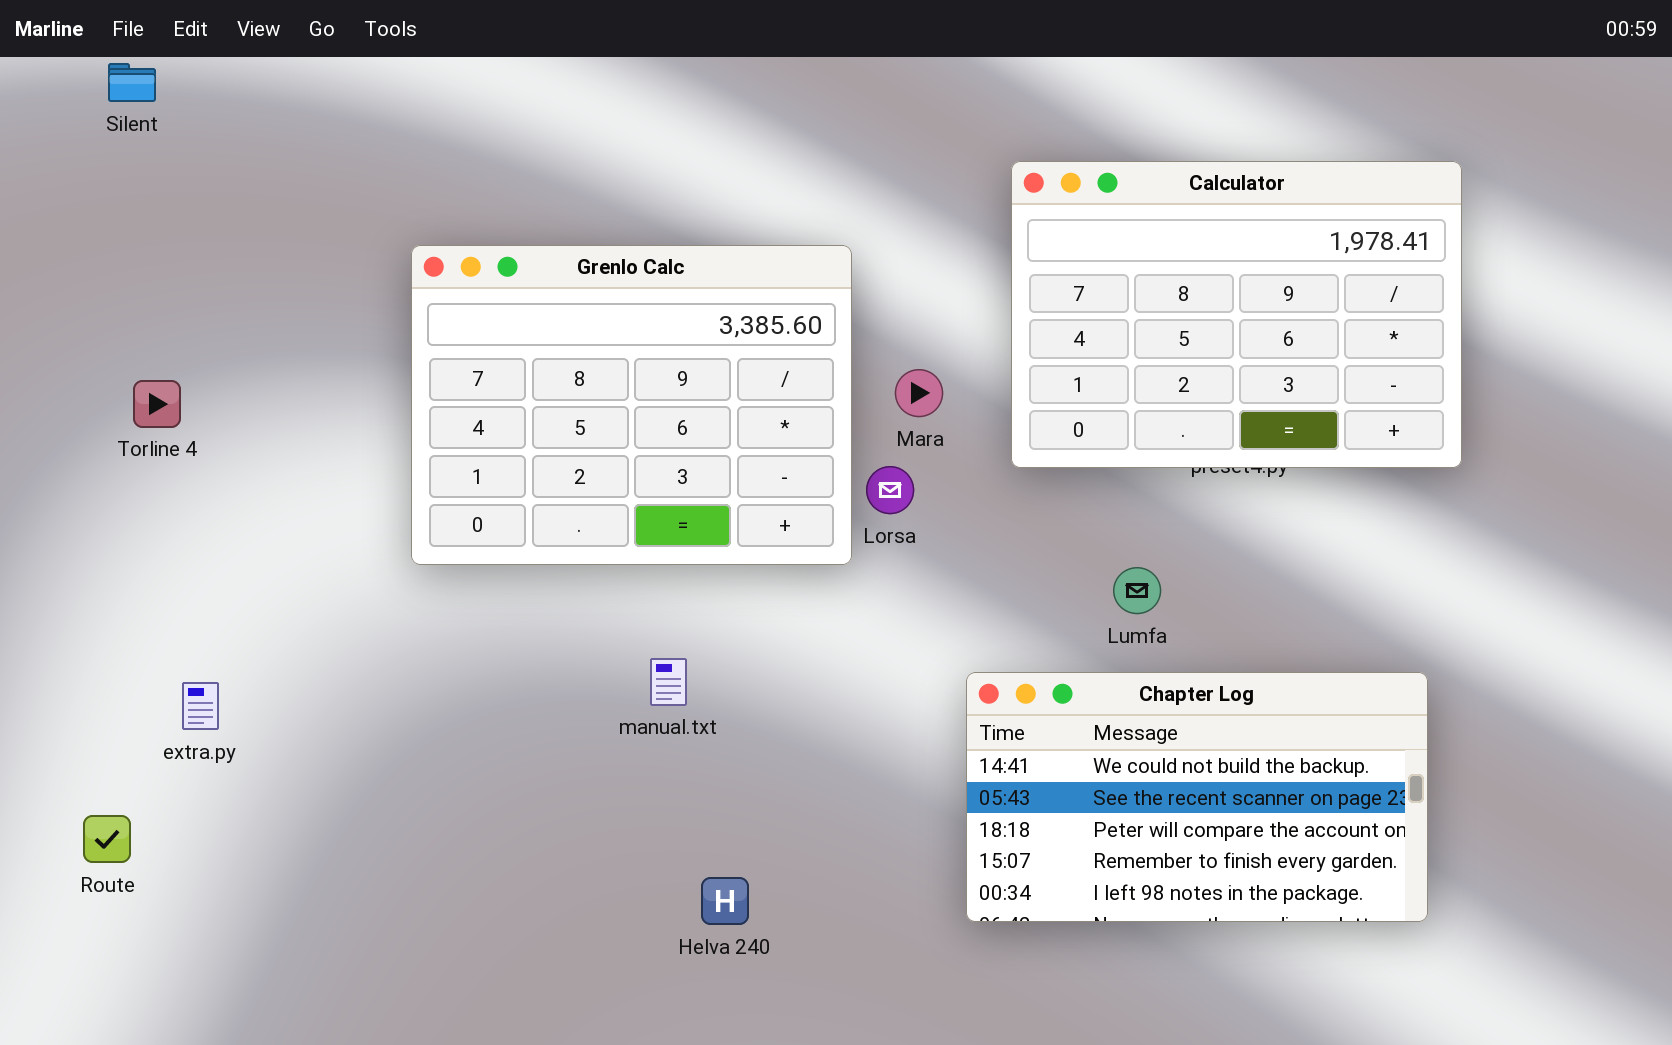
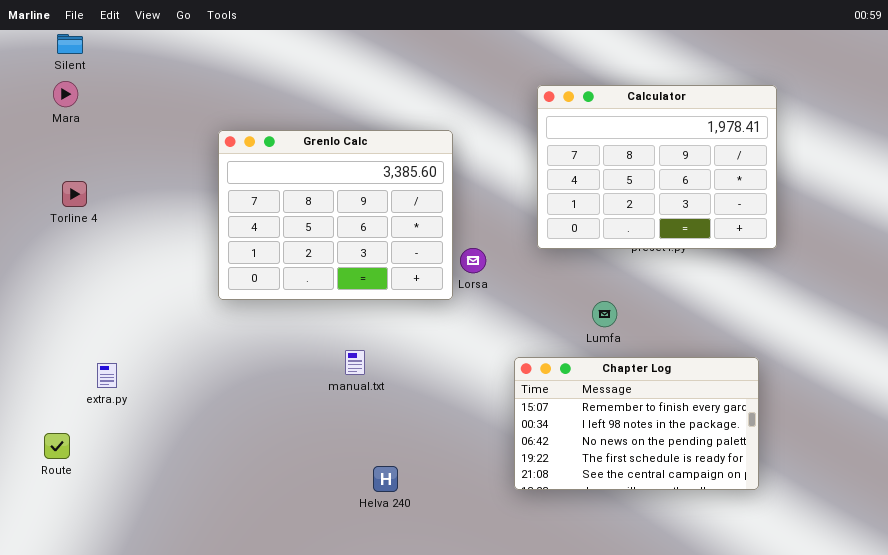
Mara: [895,369,943,417] -> [53,81,78,107], moved
Torline 4: [133,380,181,428] -> [62,181,87,207], moved
Chapter Log: [966,672,1428,922] -> [514,357,759,490], scrolled down 3 rows

